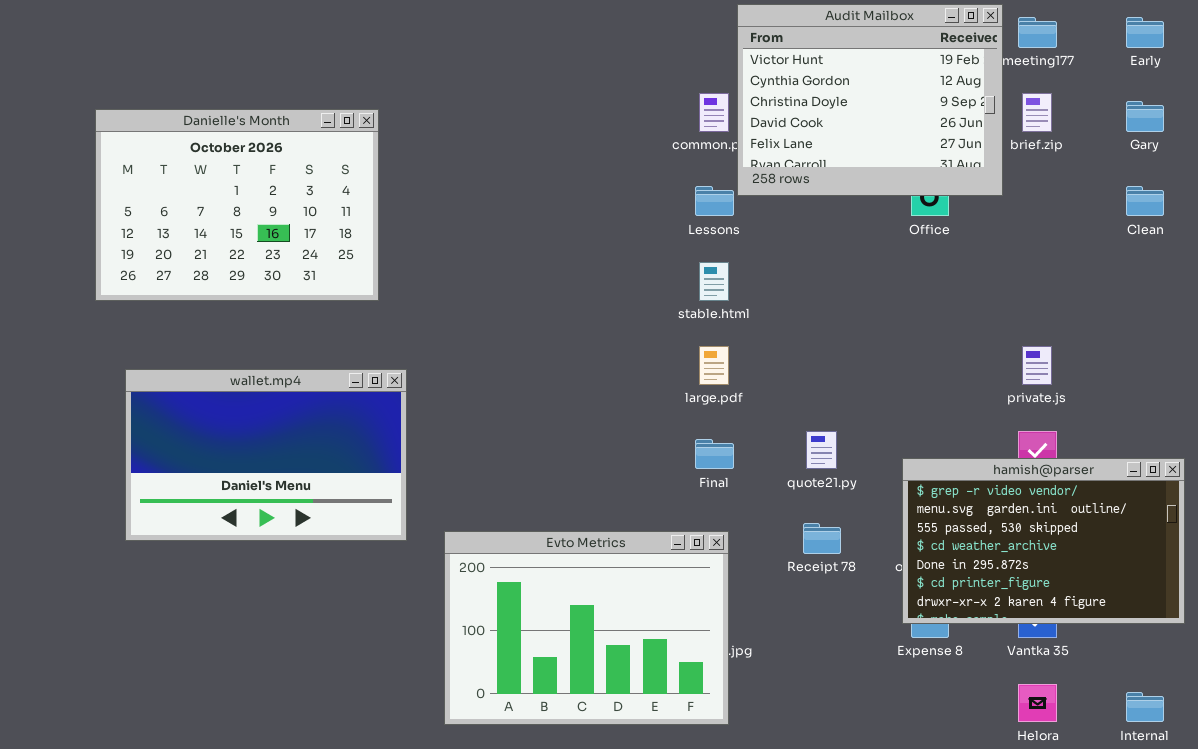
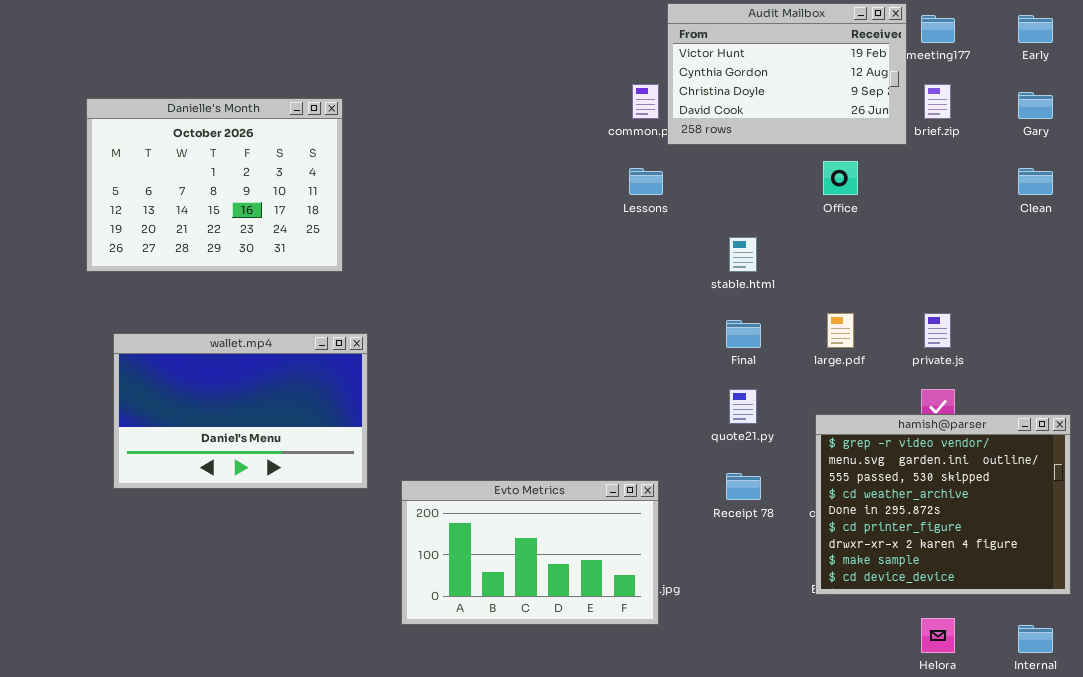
Audit Mailbox: [737,4,1003,196] -> [667,3,907,145], resized
stable.html: [699,262,729,301] -> [729,237,757,272], moved
large.pdf: [699,346,729,385] -> [827,313,854,348], moved
Final: [695,439,734,469] -> [726,320,761,348], moved
hamish@parser: [902,458,1185,624] -> [815,414,1071,595], resized
Evto Metrics: [444,531,729,725] -> [401,480,659,625], resized

